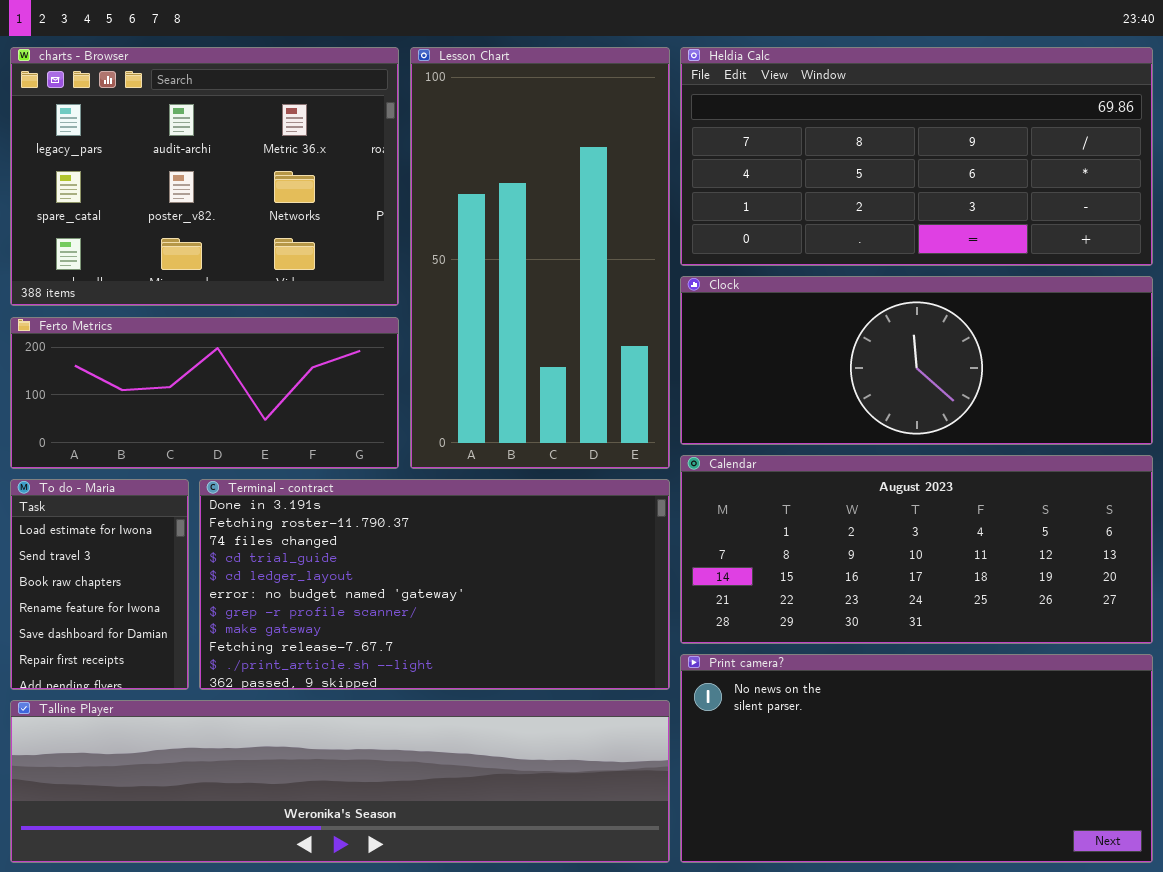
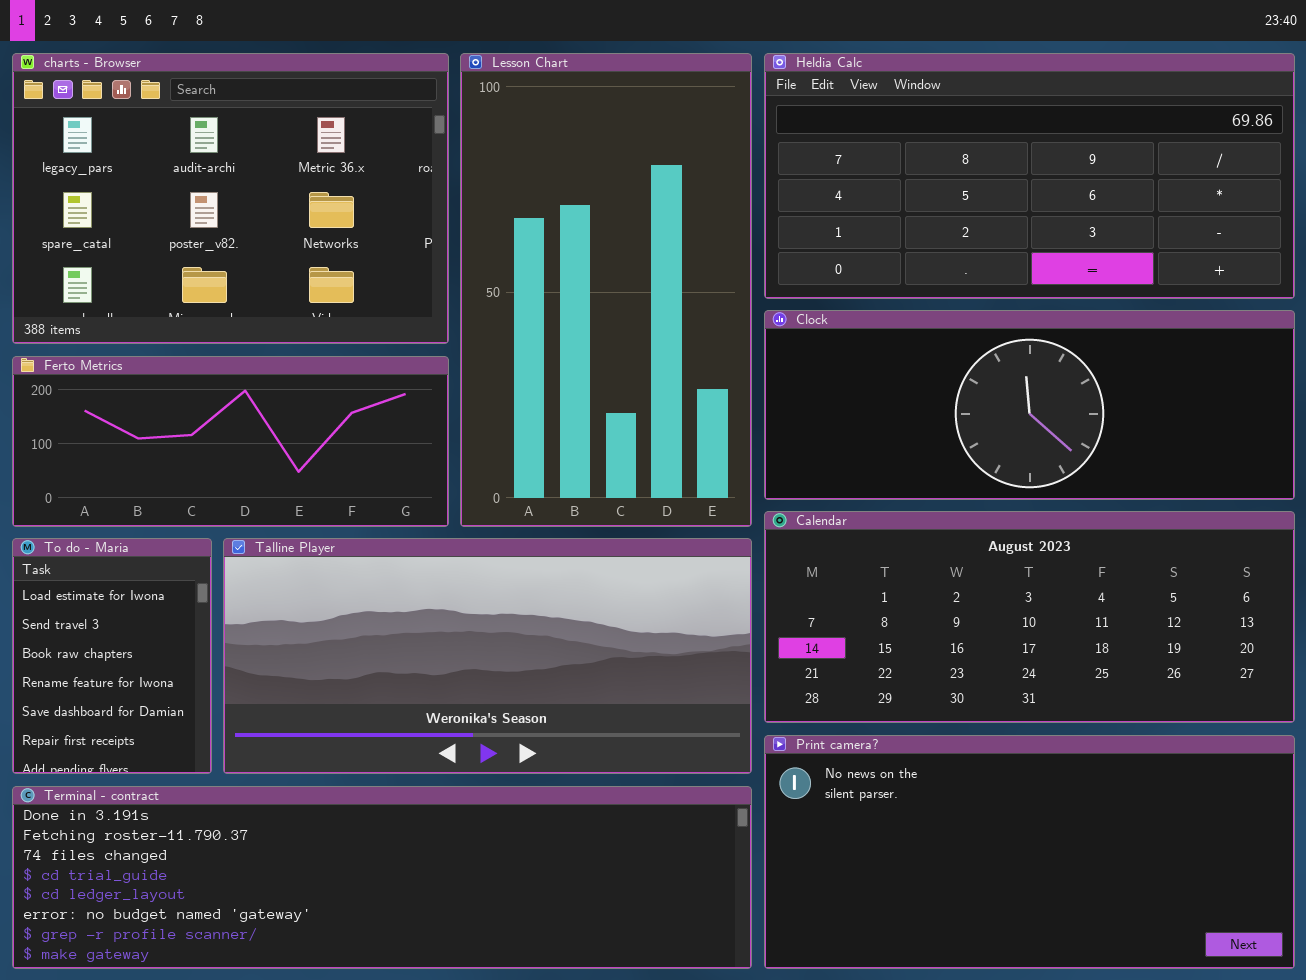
Terminal - contract: [199,479,670,690] -> [12,786,752,969], moved, resized
Talline Player: [10,700,670,863] -> [223,538,752,774], moved, resized

